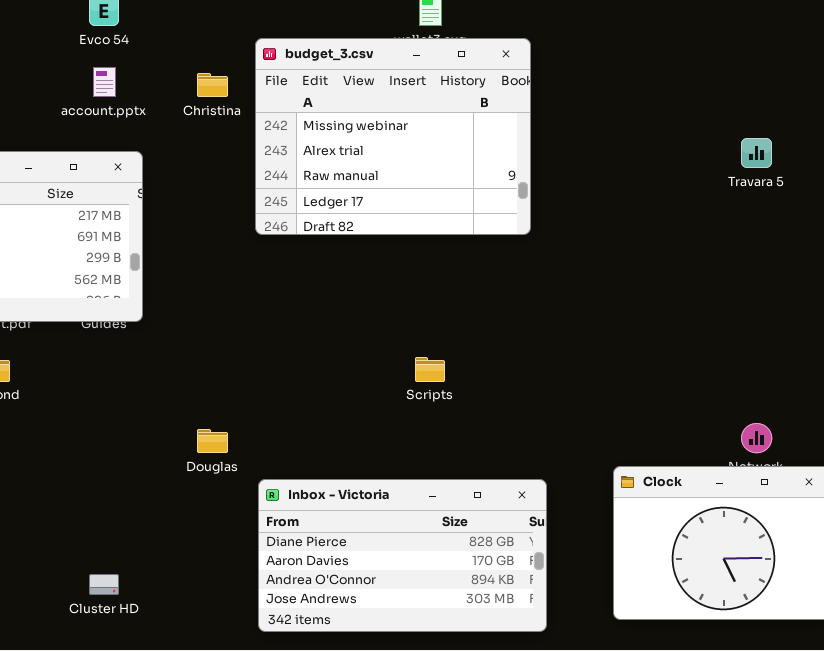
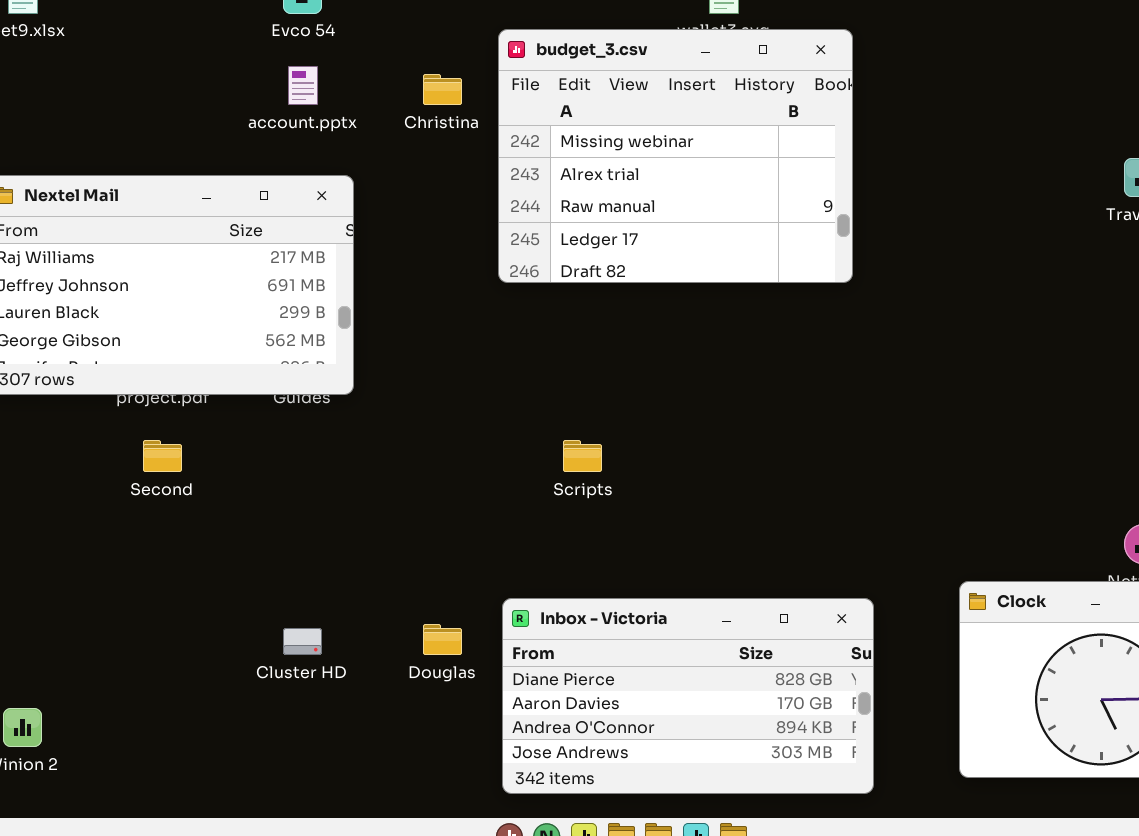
Scripts: [415,357,445,382] -> [563,440,602,472], moved
Douglas: [197,429,228,453] -> [423,624,462,655], moved
Cluster HD: [89,574,119,595] -> [283,628,322,655], moved

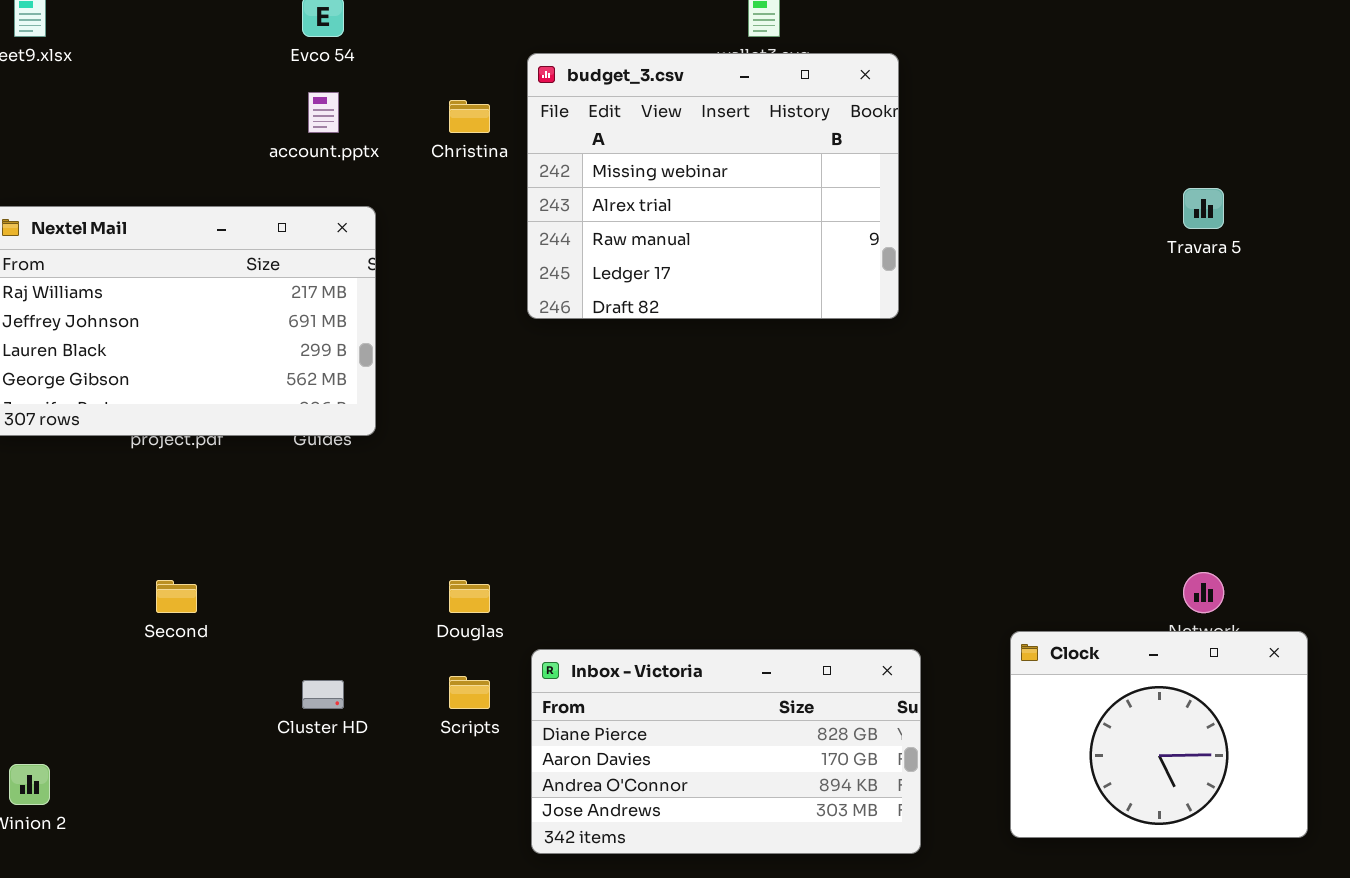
Second: [143,440,182,472] -> [156,580,197,613], moved
Scripts: [563,440,602,472] -> [449,676,490,709], moved
Douglas: [423,624,462,655] -> [449,580,490,613], moved

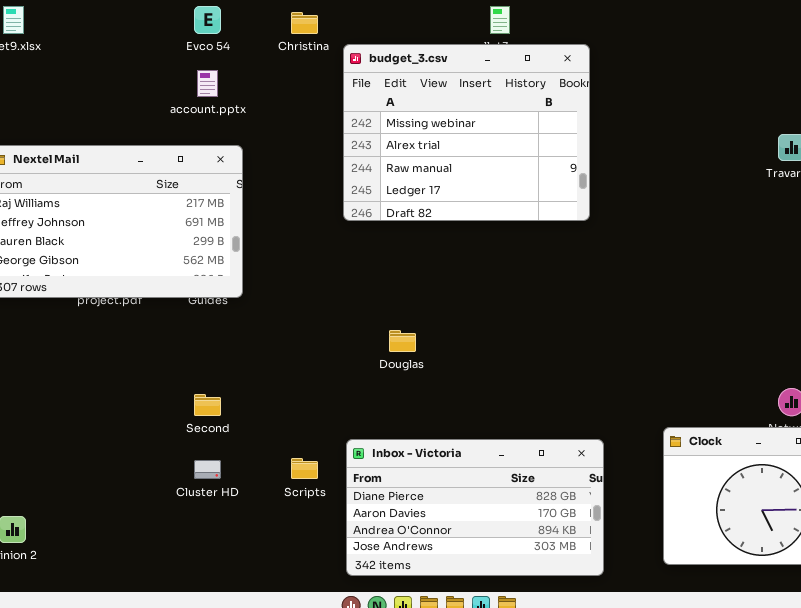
Christina: [449,100,490,133] -> [291,12,318,34], moved
Second: [156,580,197,613] -> [194,394,221,416], moved
Douglas: [449,580,490,613] -> [389,330,416,352], moved

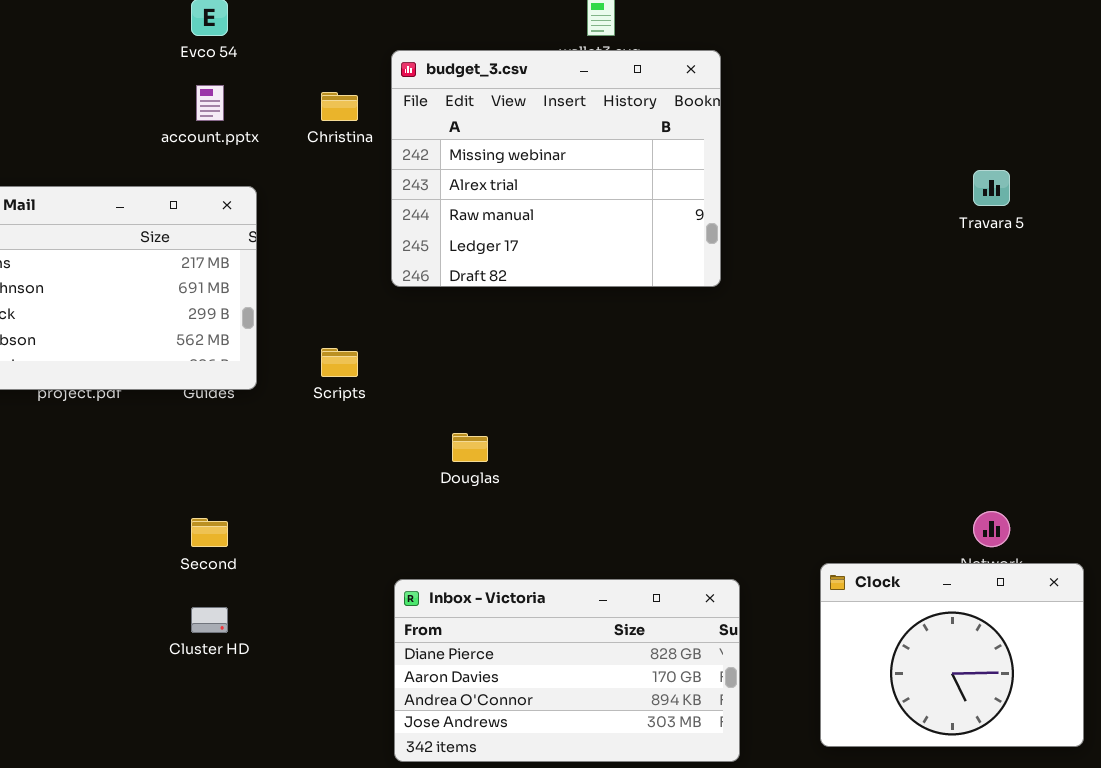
Christina: [291,12,318,34] -> [321,92,358,121], moved
Scripts: [291,458,318,479] -> [321,348,358,377], moved

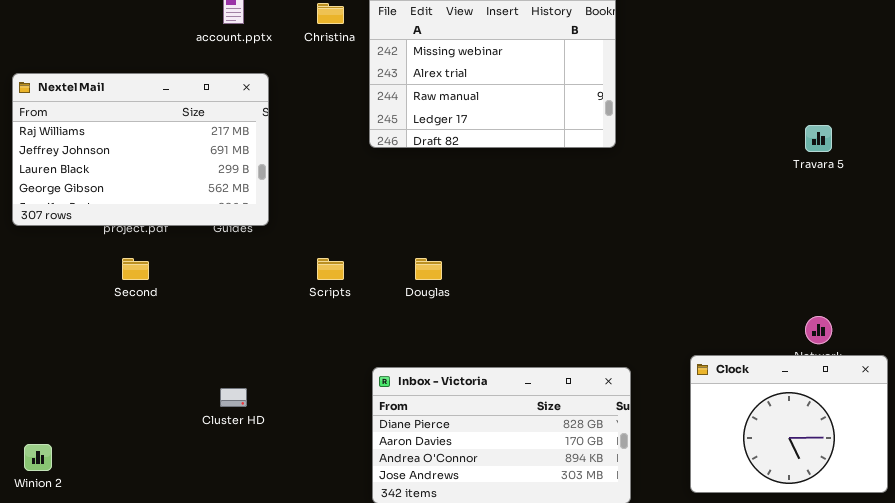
Travara 5: [973,170,1010,206] -> [805,125,832,152], moved
Scripts: [321,348,358,377] -> [317,258,344,280], moved
Second: [191,518,228,547] -> [122,258,149,280], moved

